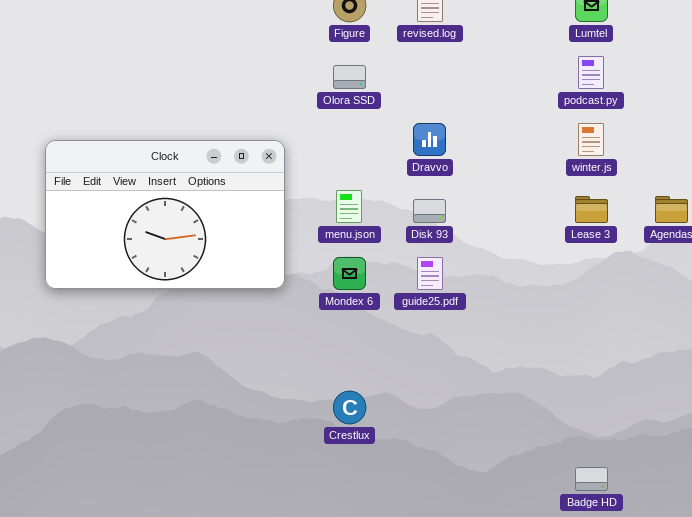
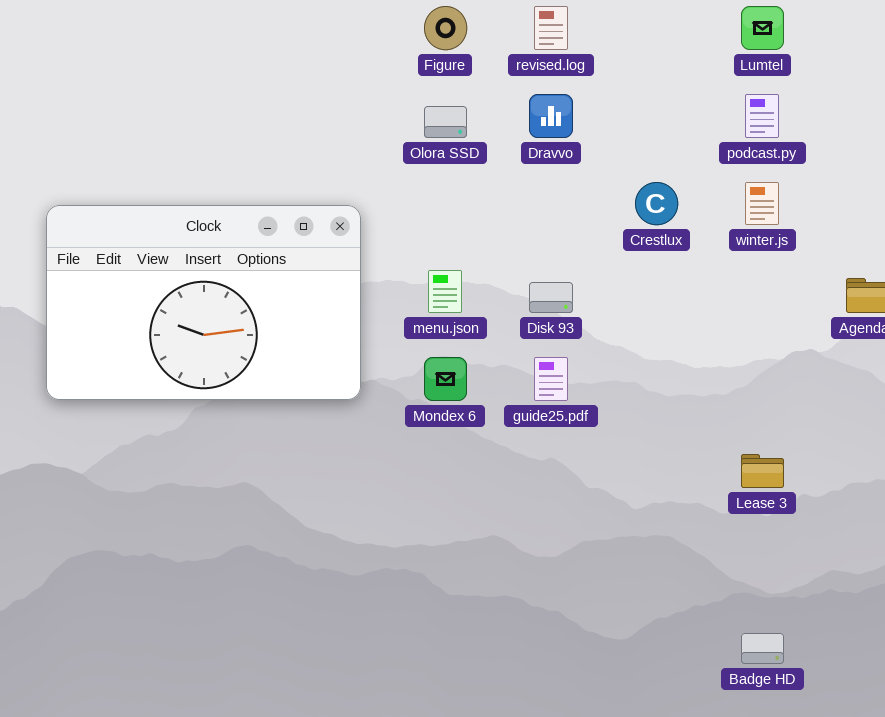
Dravvo: [413,123,446,156] -> [529,94,573,138], moved
Lease 3: [575,196,608,223] -> [741,454,784,488], moved
Crestlux: [333,391,366,424] -> [635,182,678,225], moved

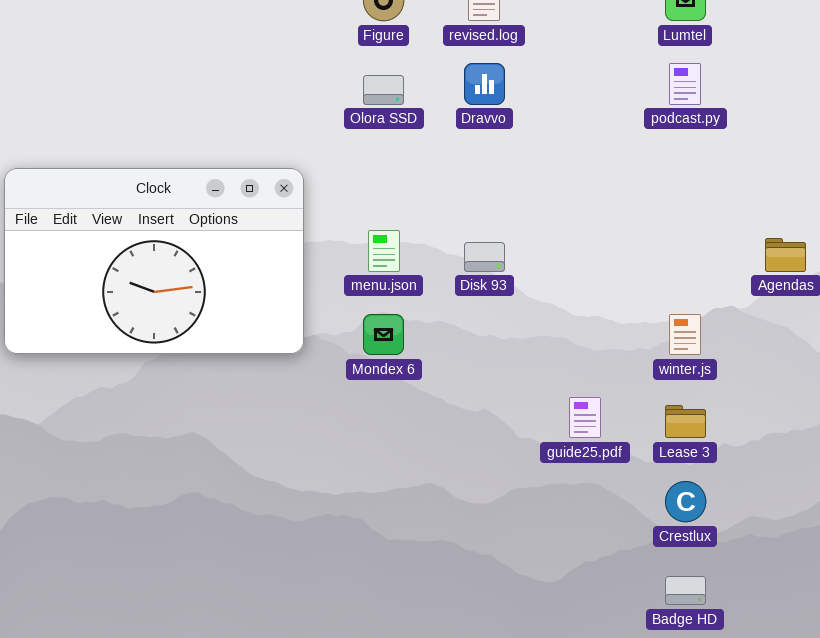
Crestlux: [635,182,678,225] -> [665,481,706,522], moved
winter.js: [745,182,779,225] -> [669,314,701,355], moved
guide25.pdf: [534,357,568,401] -> [569,397,601,438], moved

